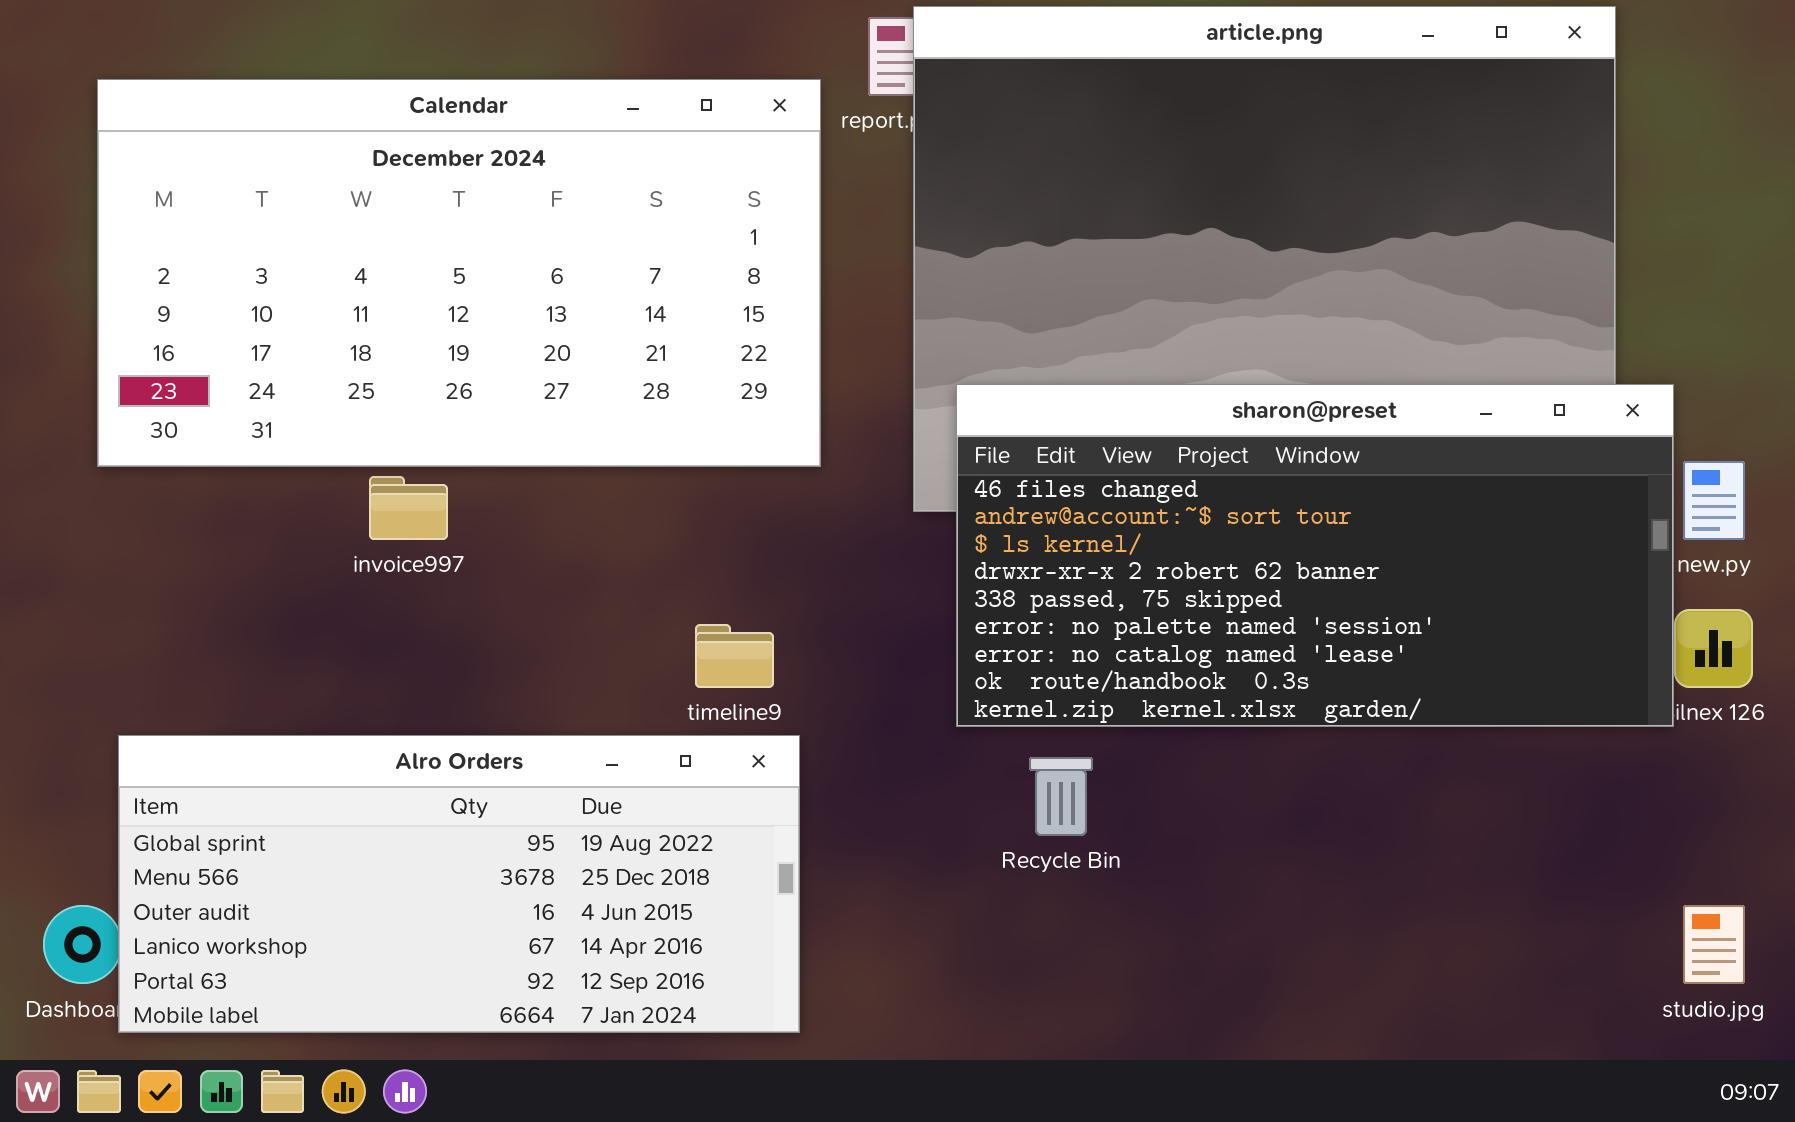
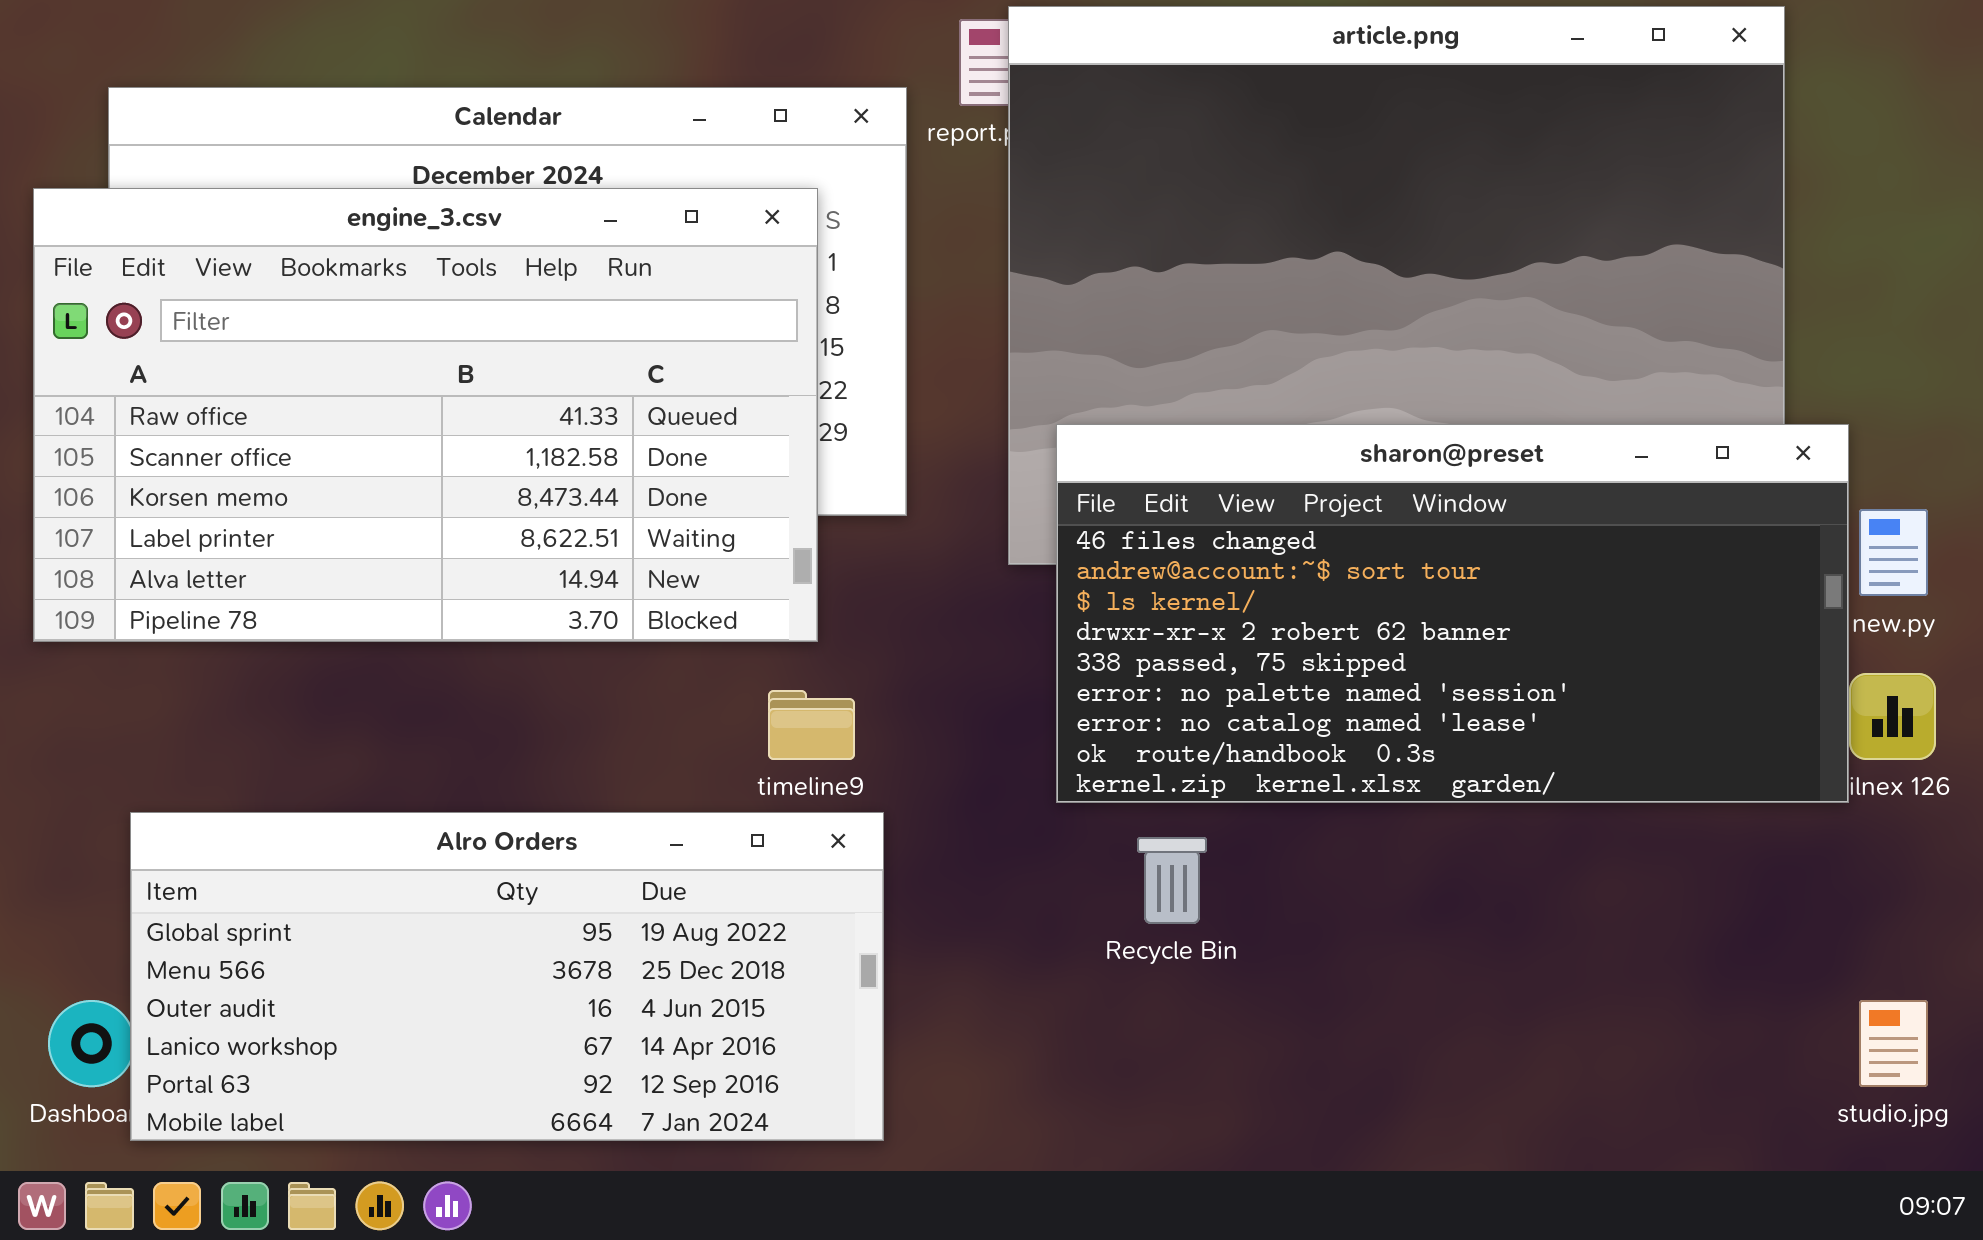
engine_3.csv: none -> [33,188,818,642], opened

